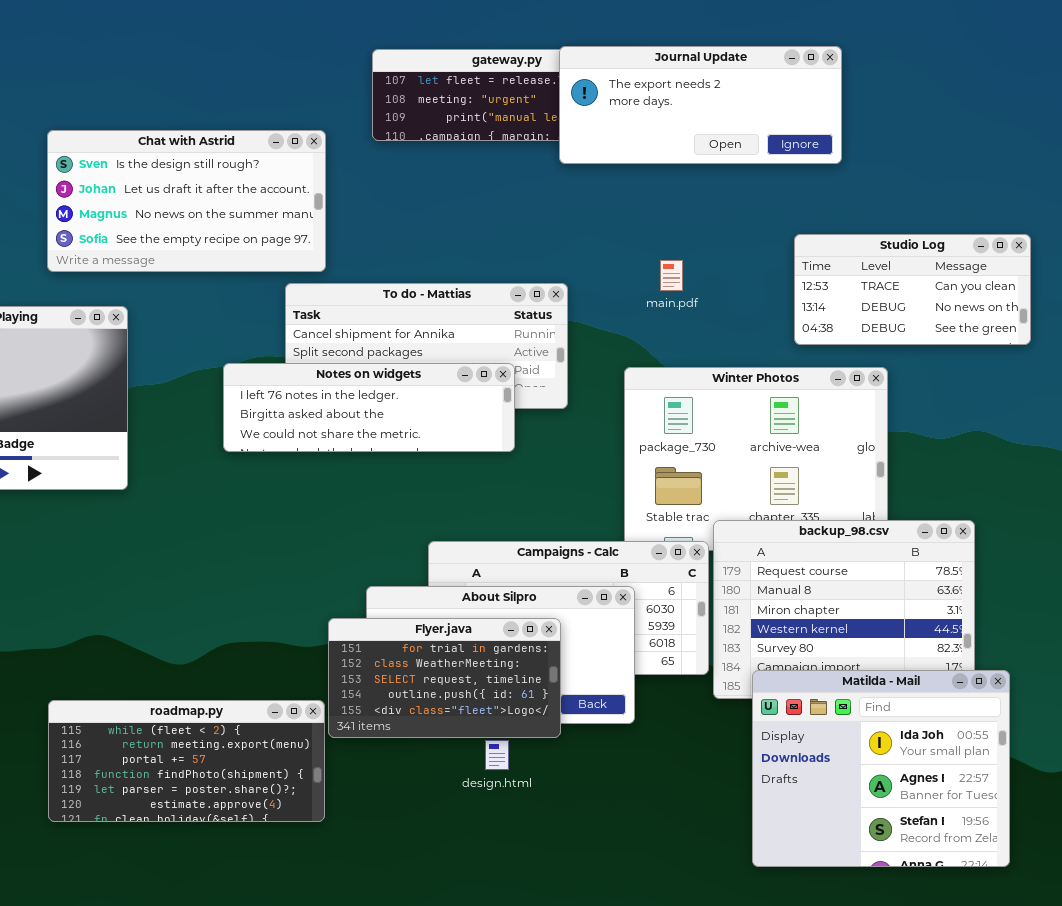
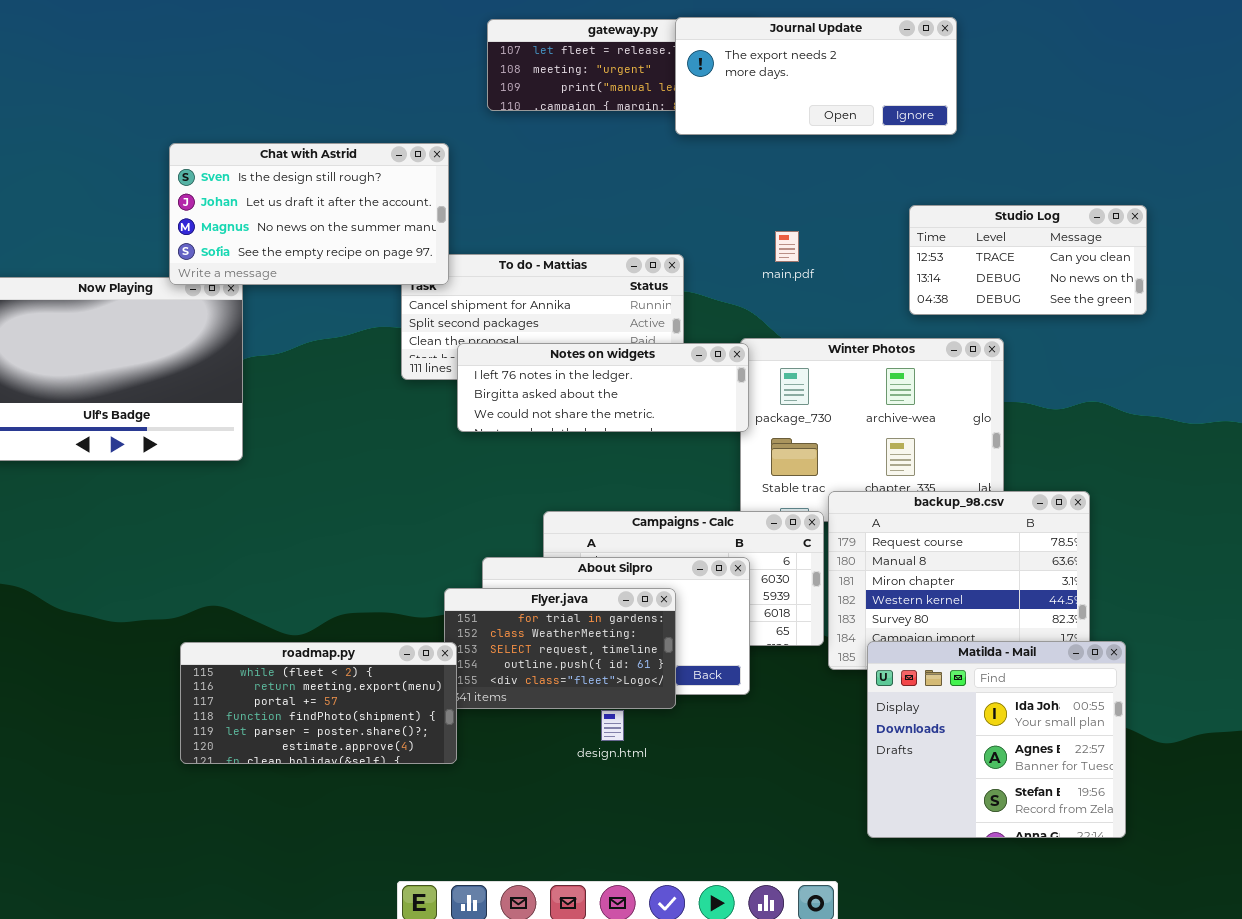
Chat with Astrid: [47,130,326,272] -> [169,143,449,285], moved
Notes on widgets: [223,363,515,452] -> [457,343,749,432], moved
roadmap.py: [48,700,325,822] -> [180,642,457,764], moved

